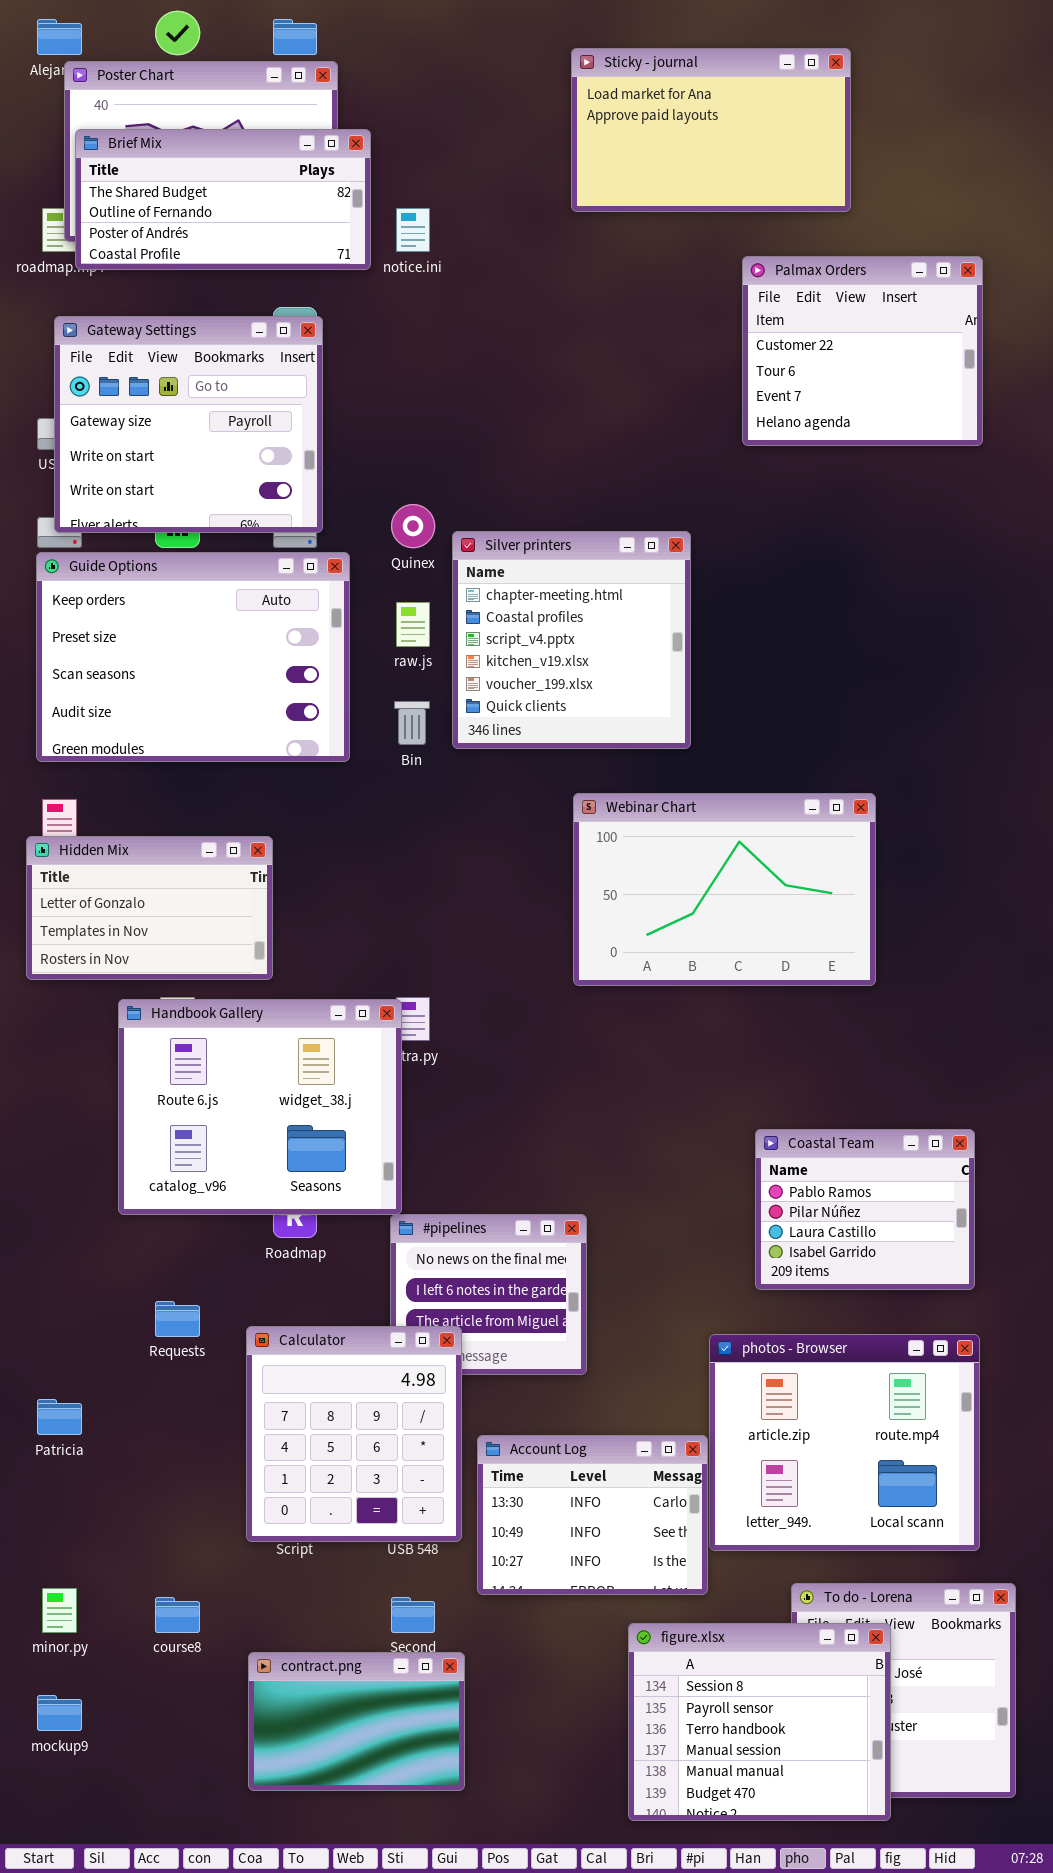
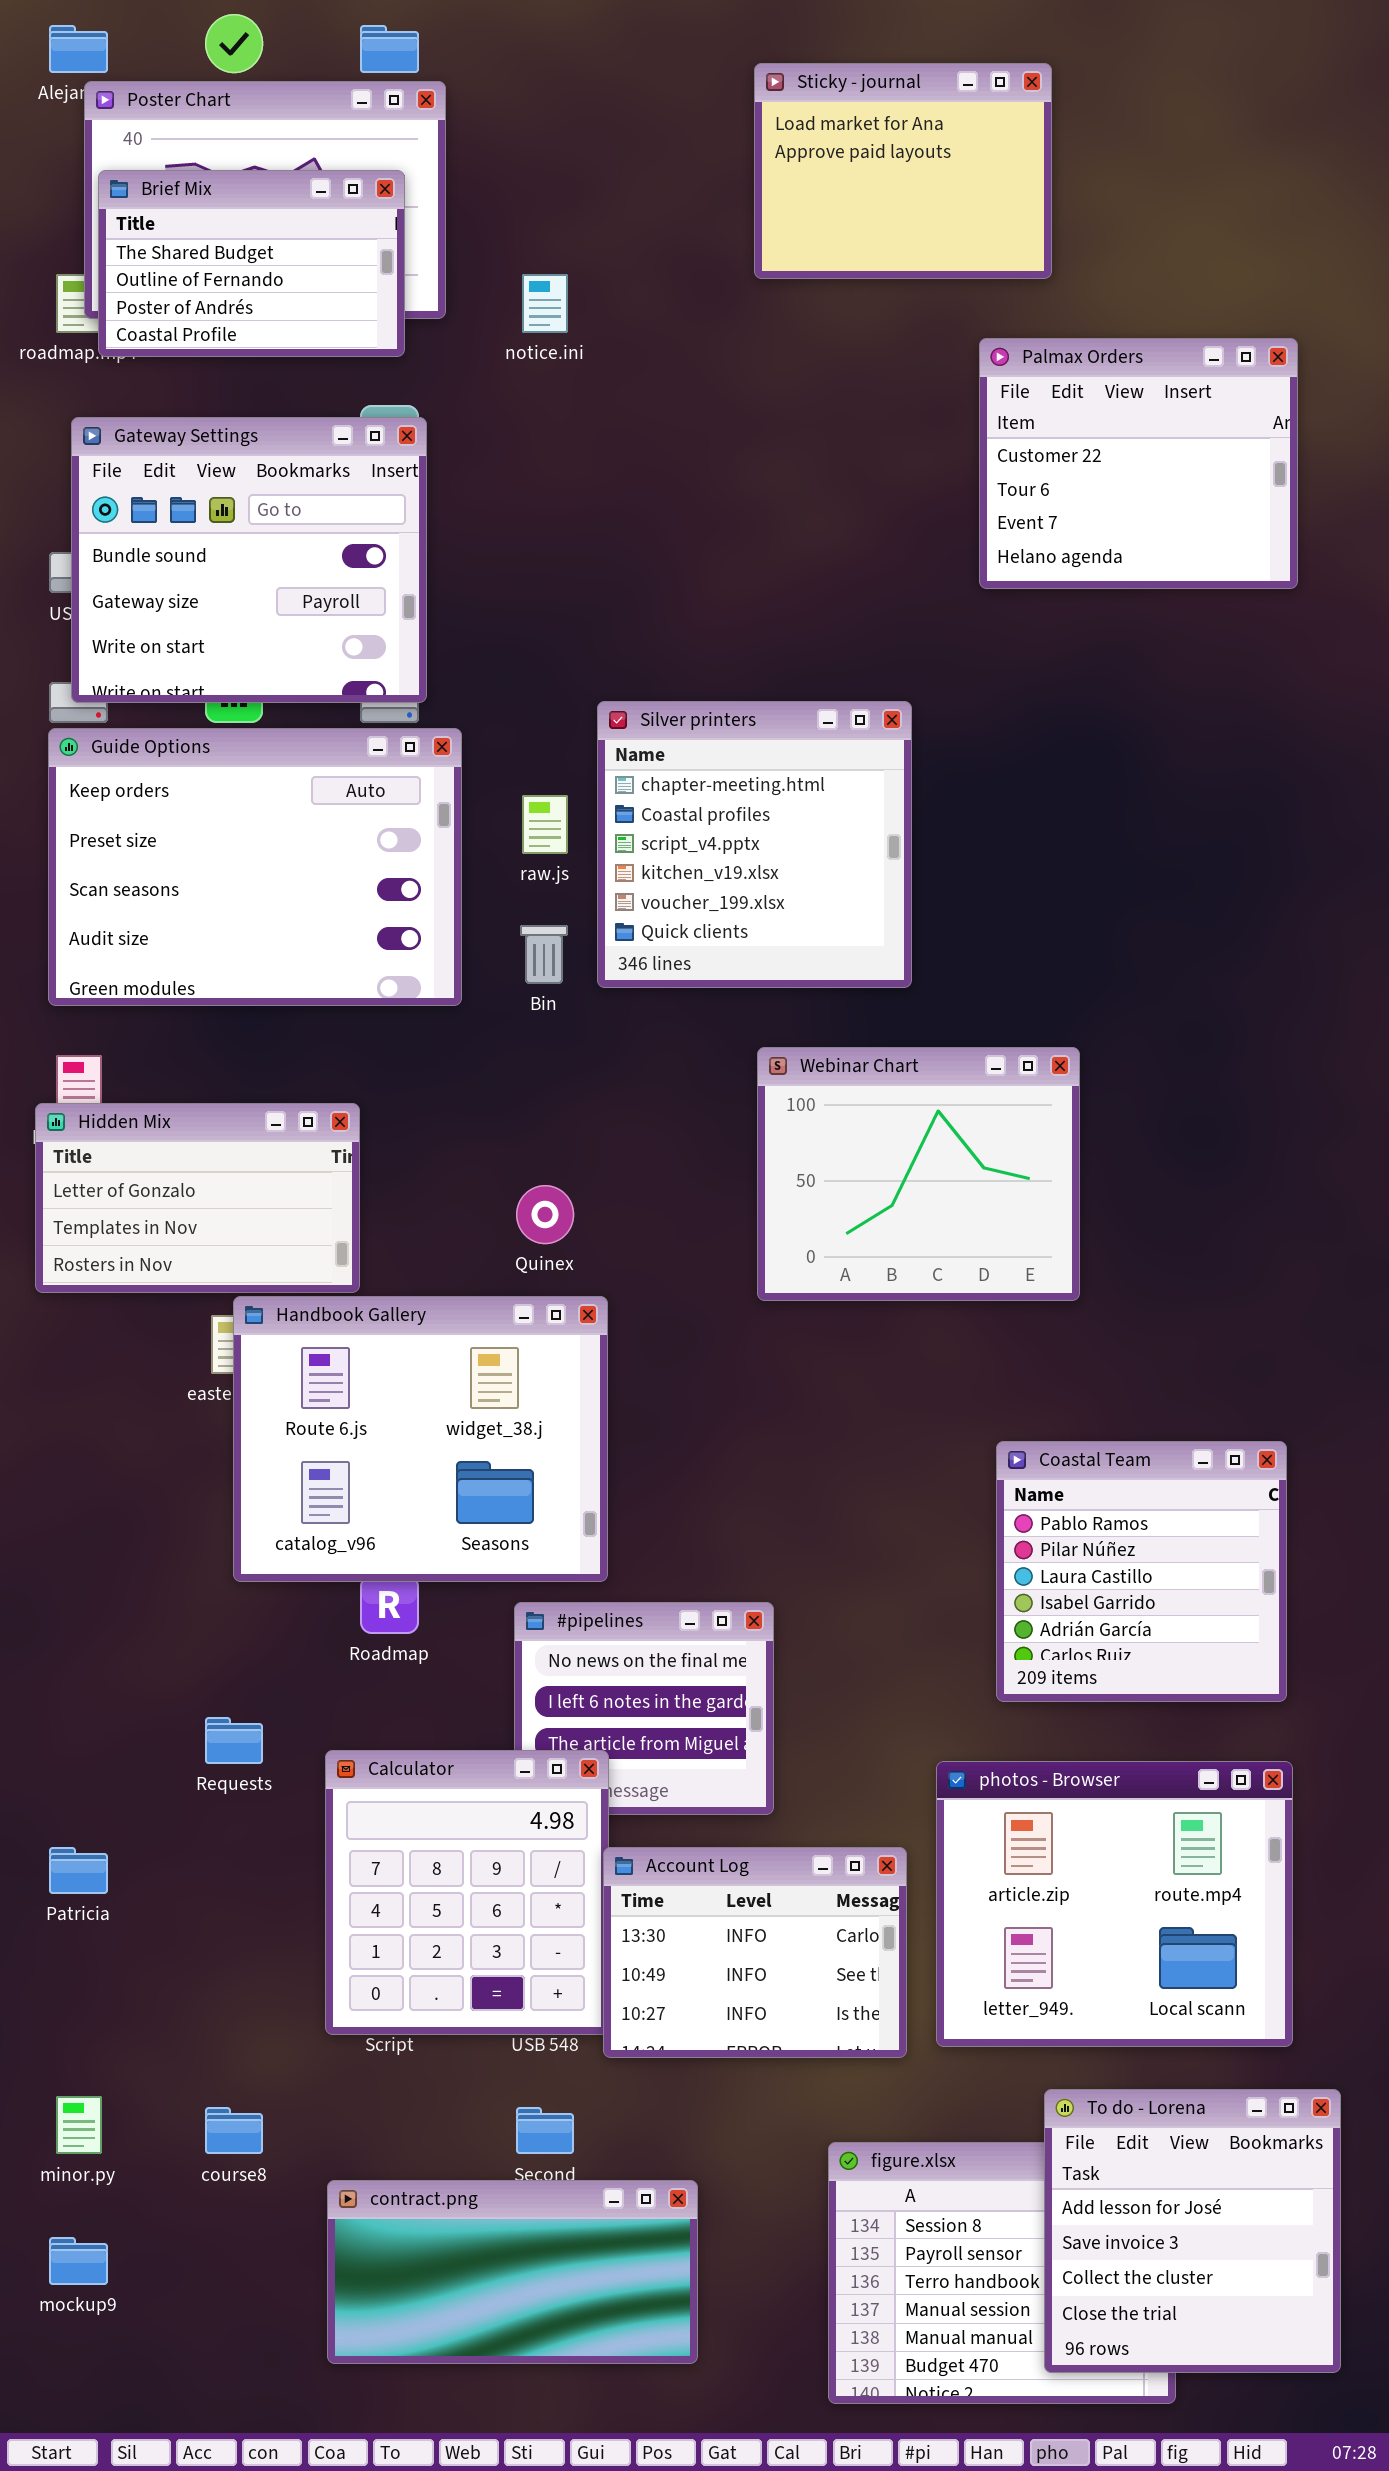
Sticky - journal: [571,48,851,212] -> [754,63,1052,279], resized
Brief Mix: [75,129,371,270] -> [98,170,405,357], resized
Gateway Settings: [54,316,323,533] -> [71,417,427,703], scrolled up 1 row
Quinex: [391,504,435,548] -> [516,1185,574,1244], moved
Webinar Chart: [573,793,876,986] -> [757,1047,1080,1301], resized
Handbook Gallery: [118,999,402,1215] -> [233,1296,608,1582], moved
Coastal Team: [755,1129,975,1290] -> [996,1441,1287,1702], resized
Account Log: [477,1435,708,1595] -> [603,1847,907,2058], moved
To do - Lorena: [791,1583,1016,1798] -> [1044,2089,1341,2373], raised
contract.png: [248,1652,465,1791] -> [327,2180,698,2364], resized

